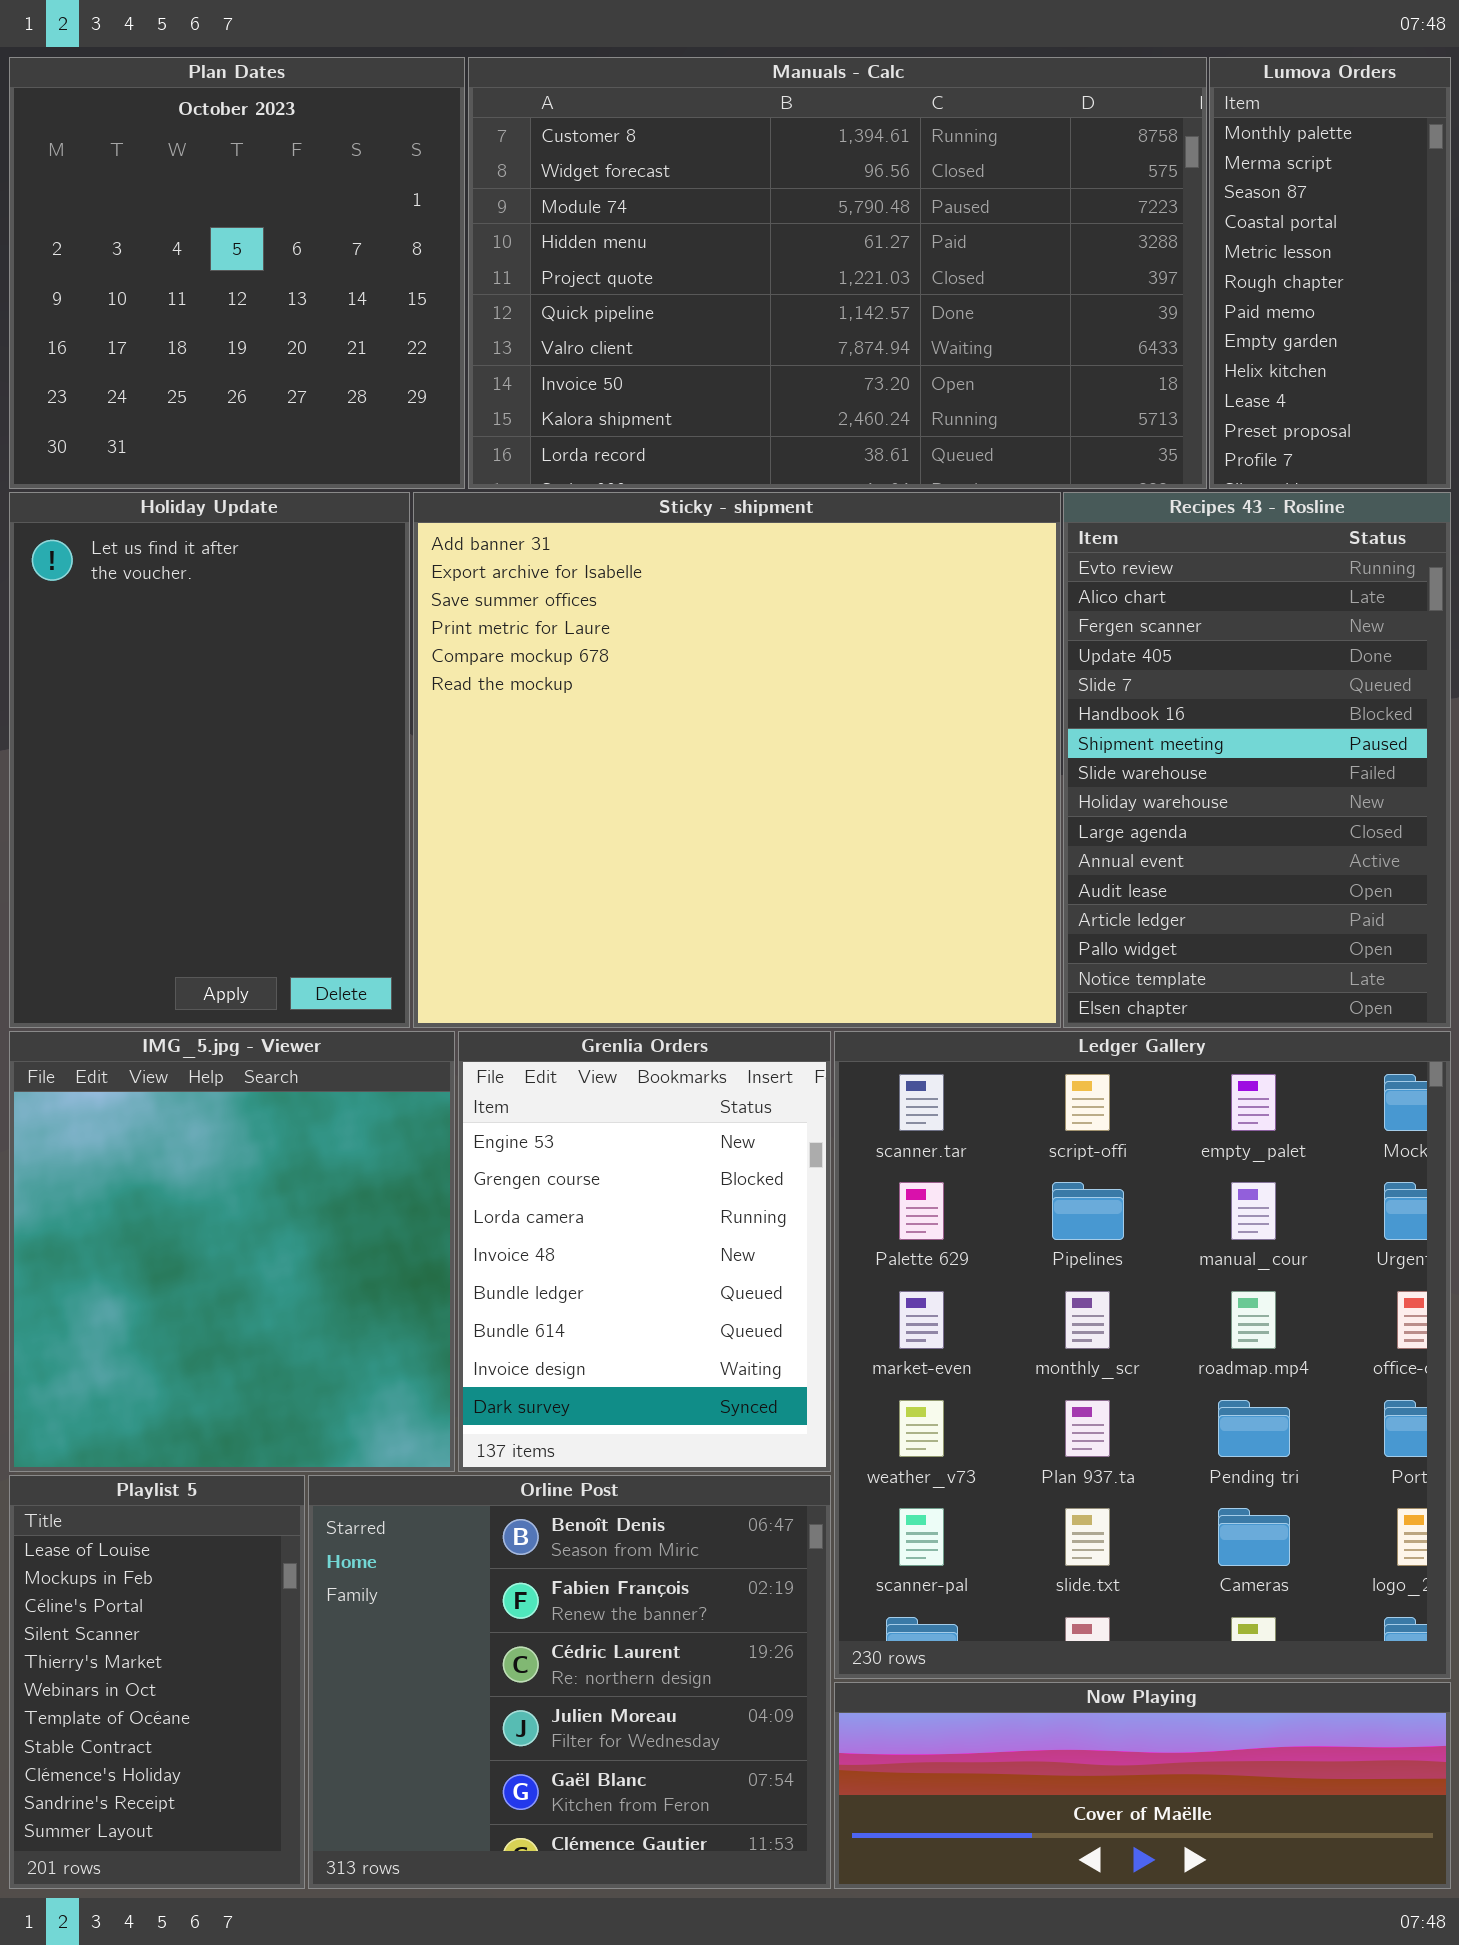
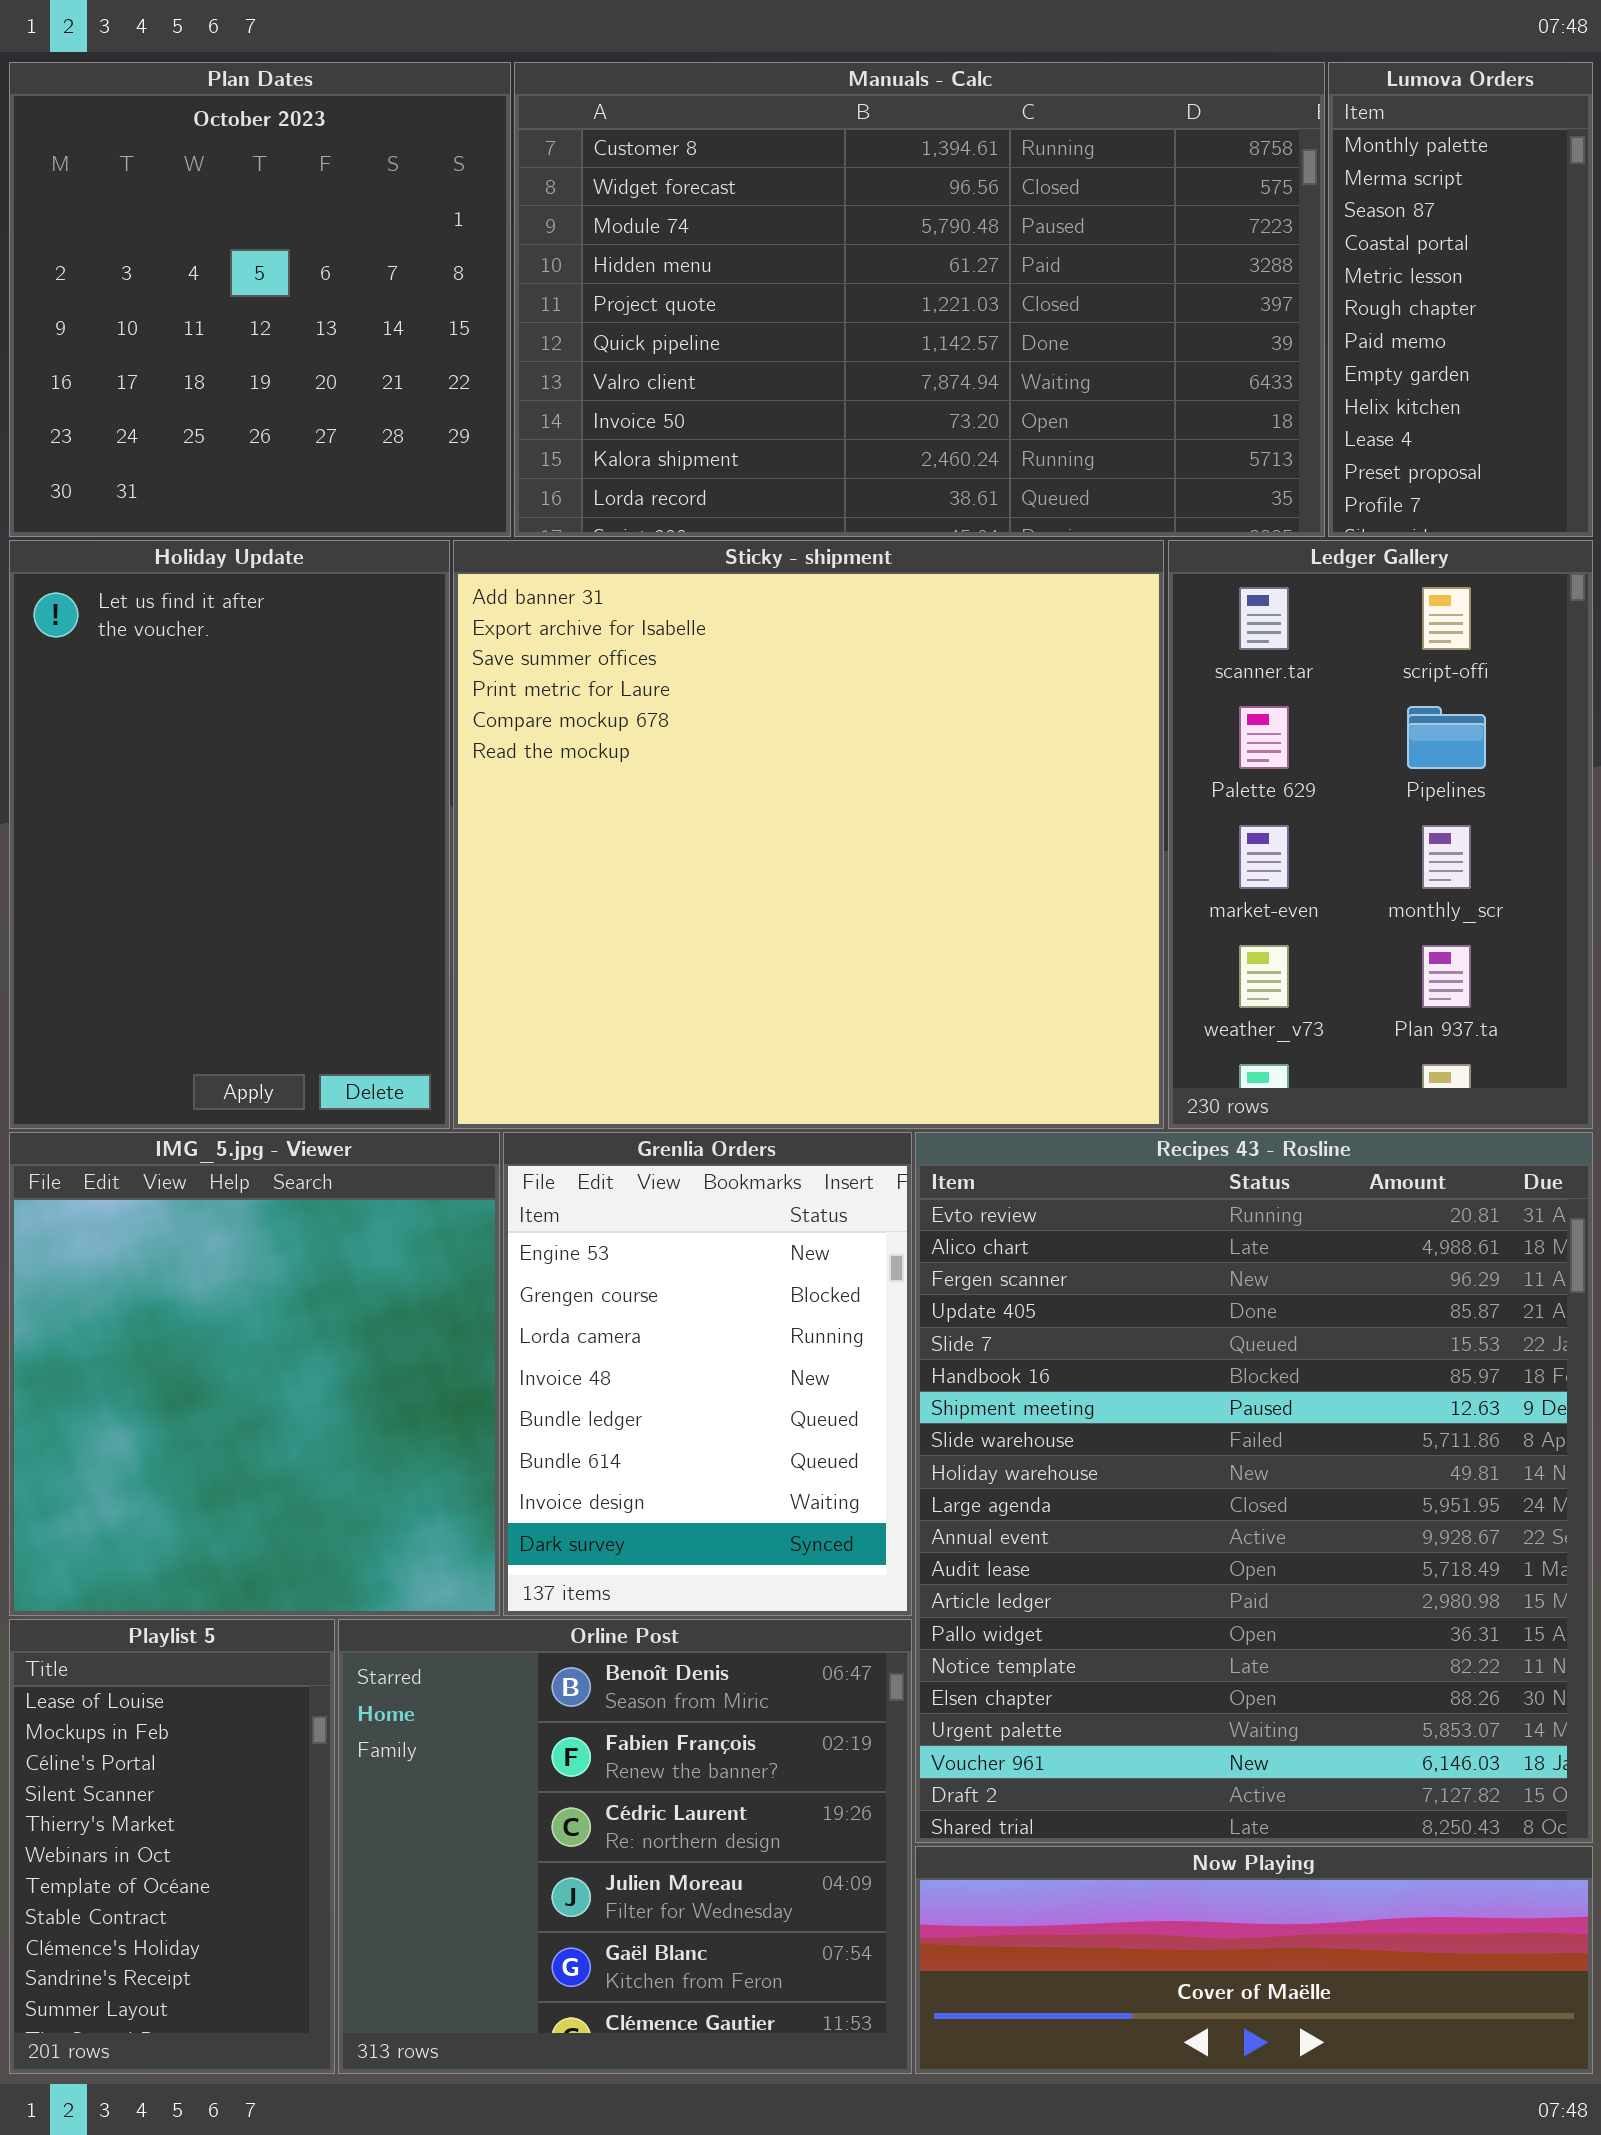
Recipes 43 - Rosline: [1063,492,1451,1028] -> [915,1132,1593,1843], moved, resized
Ledger Gallery: [834,1031,1451,1679] -> [1168,540,1593,1129], moved, resized

